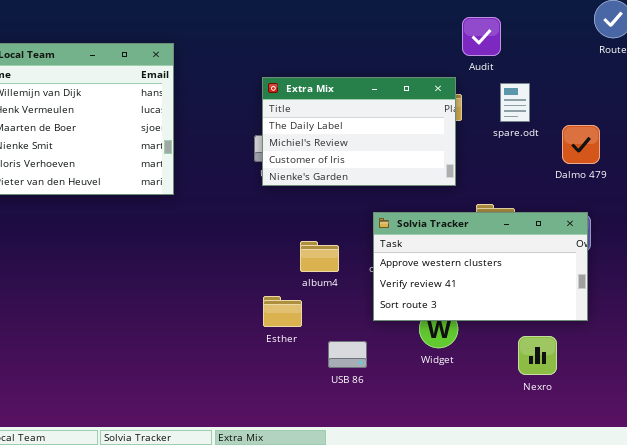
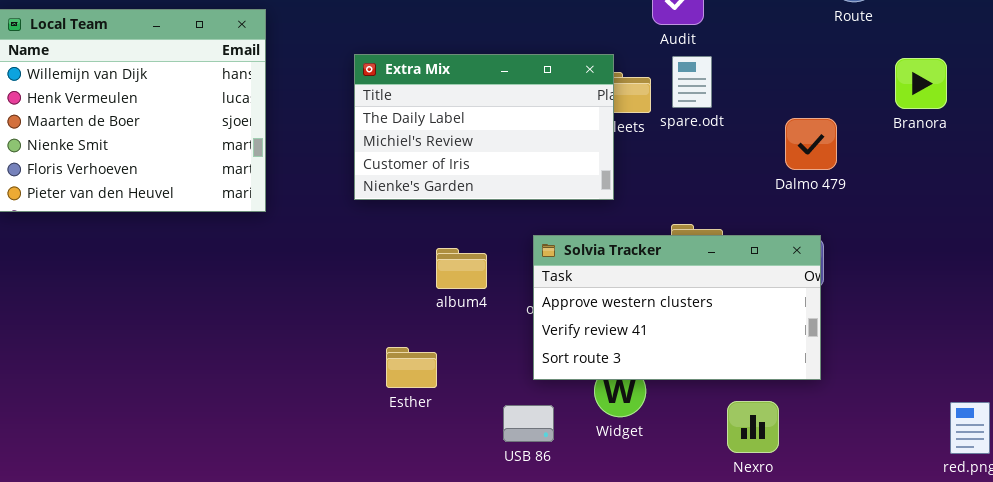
Extra Mix: [262,77,456,186] -> [354,54,614,200], moved
spare.odt: [500,83,530,122] -> [672,56,712,108], moved
album4: [300,241,339,272] -> [436,248,487,289], moved
USB 86: [328,341,367,368] -> [503,405,554,442], moved

